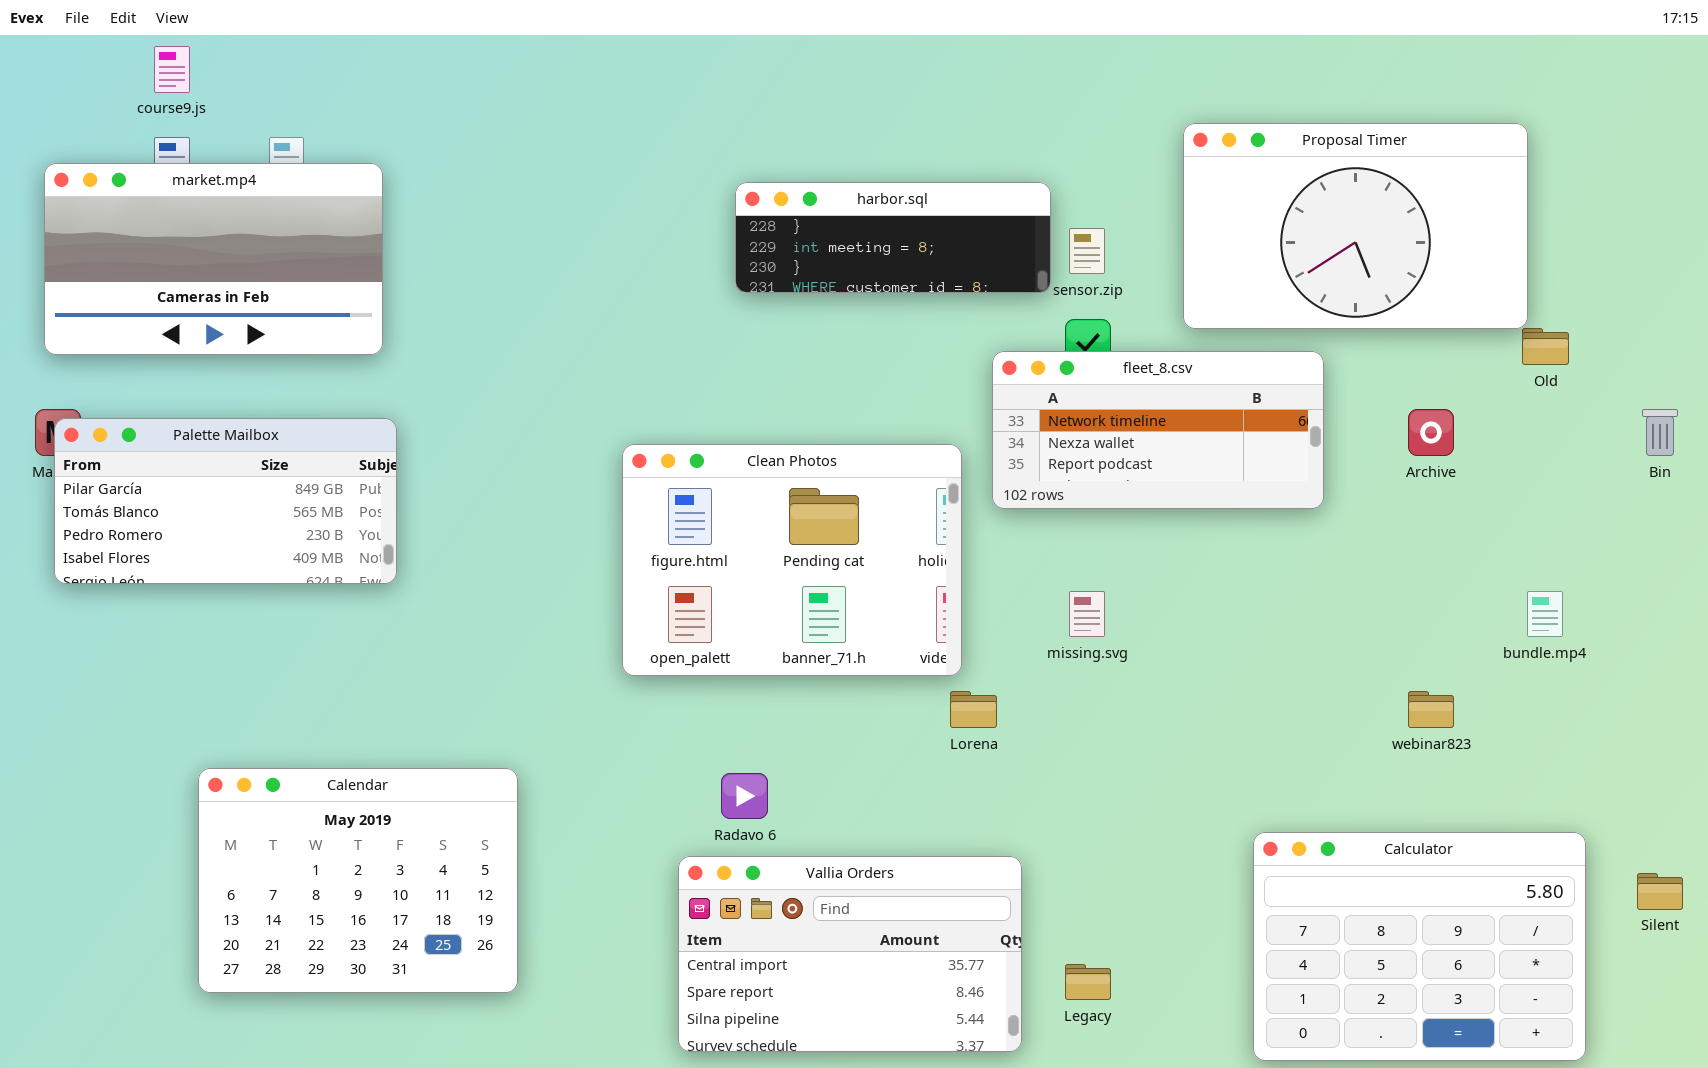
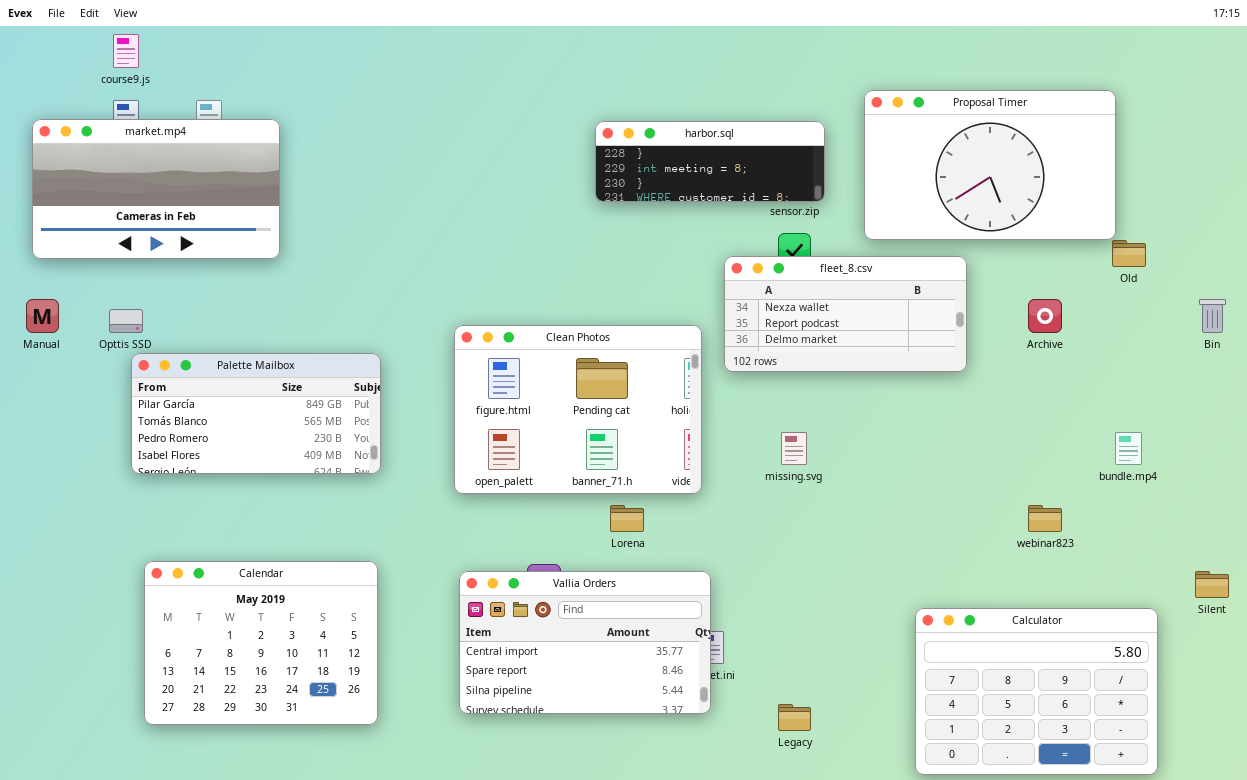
harbor.sql: [735,182,1051,293] -> [595,121,825,202], moved
fleet_8.csv: [992,351,1324,509] -> [724,256,967,372], scrolled down 1 row
Palette Mailbox: [54,418,397,584] -> [131,353,381,474], moved
Lorena: [950,691,997,728] -> [610,505,644,532], moved
Vallia Orders: [678,856,1022,1052] -> [459,571,711,714], moved
Silent: [1637,873,1683,910] -> [1195,571,1229,598], moved

